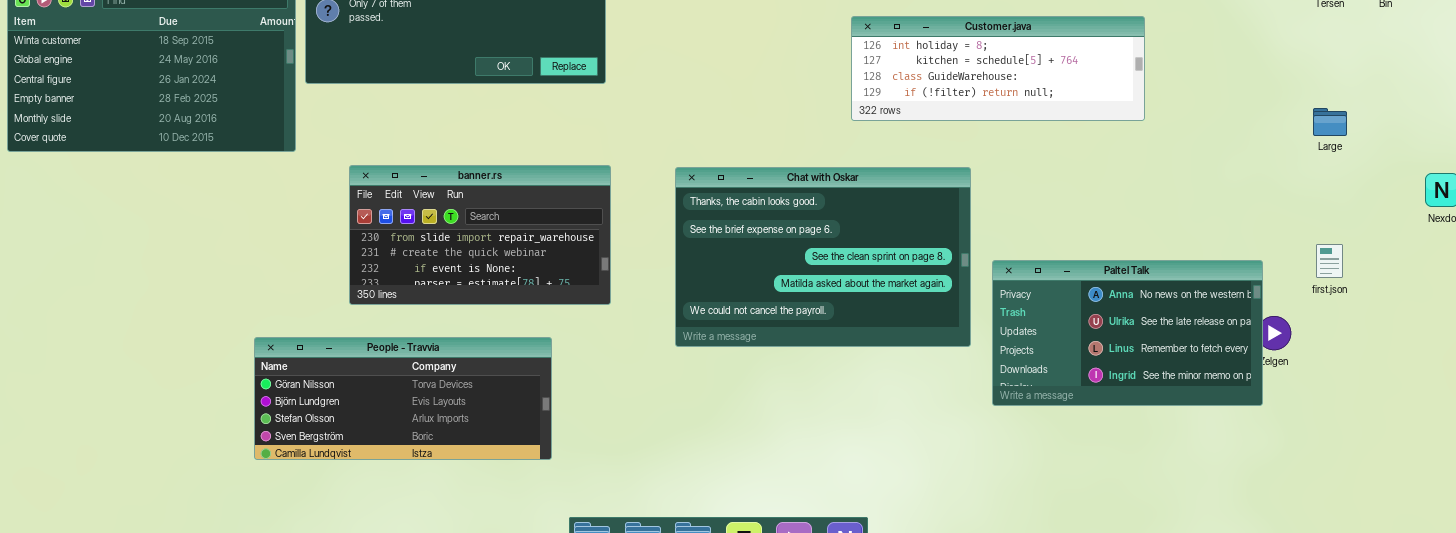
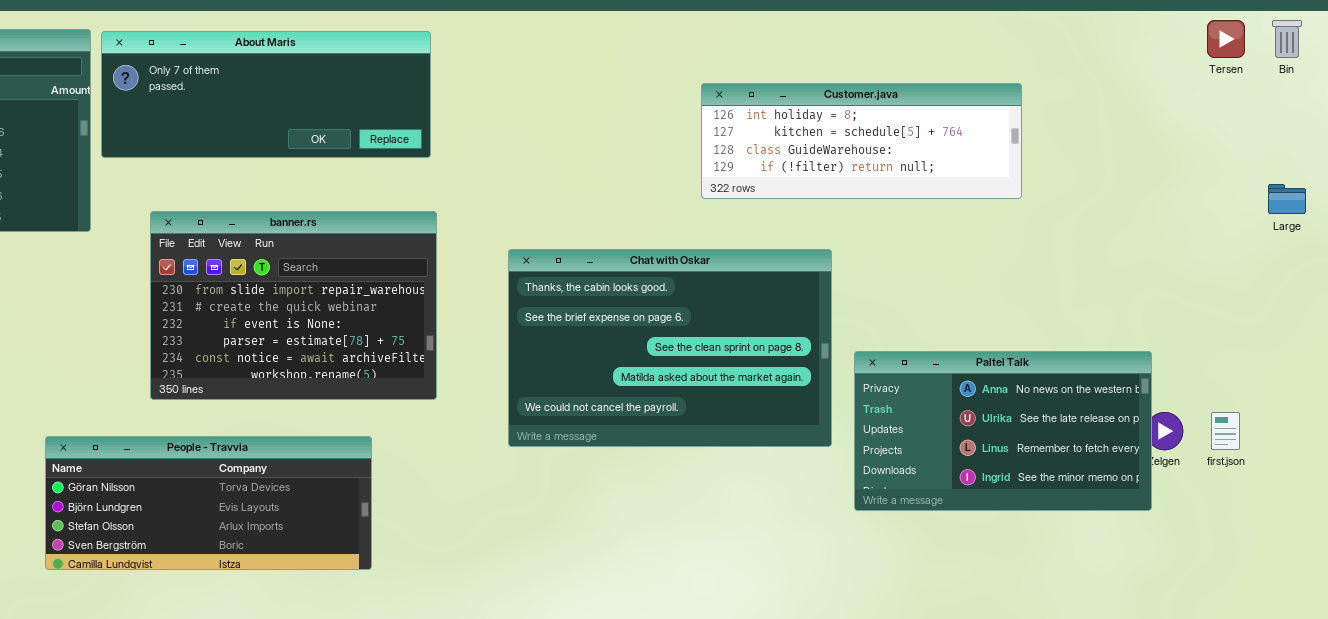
Large: [1313,108,1347,136] -> [1268,184,1306,214], moved
banner.rs: [349,165,611,305] -> [150,211,437,400], resized
first.json: [1316,244,1343,278] -> [1211,412,1240,450], moved

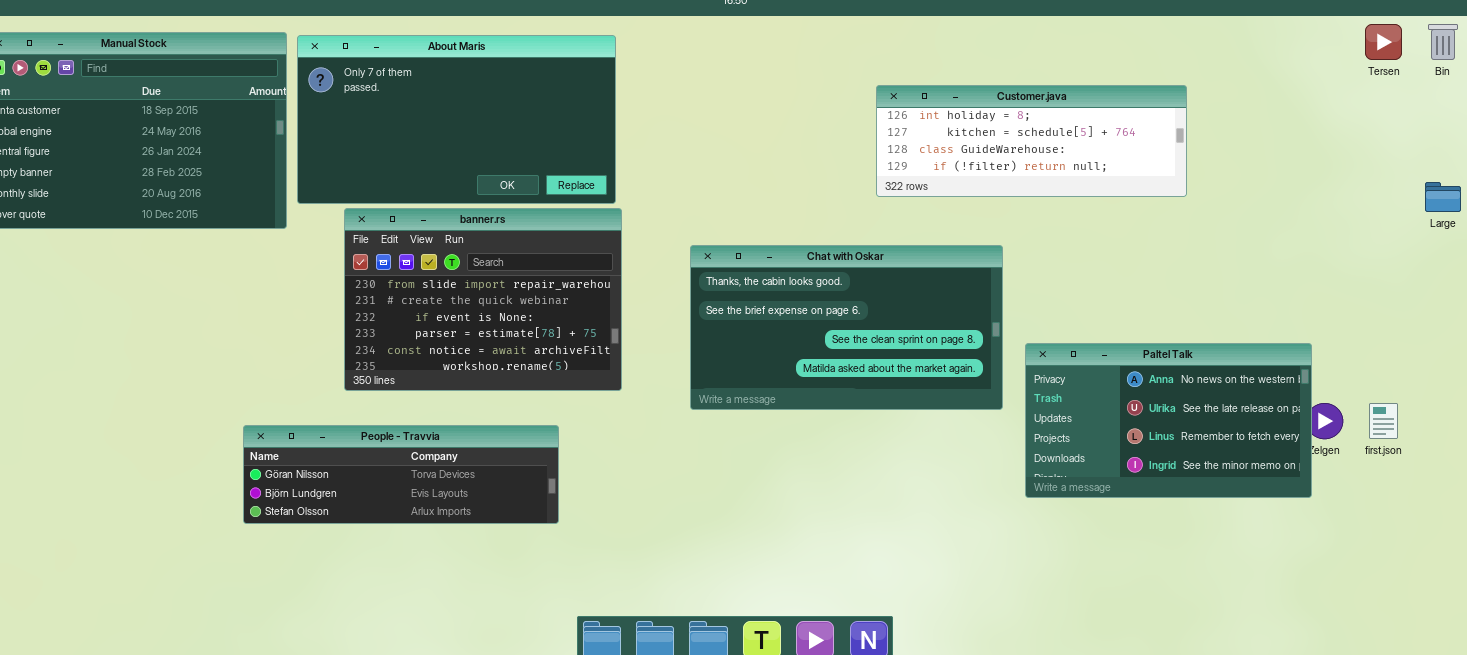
About Maris: [101,31,431,158] -> [297,35,616,204], resized
Chat with Oskar: [508,249,832,447] -> [690,245,1003,410], resized
People - Travvia: [45,436,372,570] -> [243,425,559,524], resized

